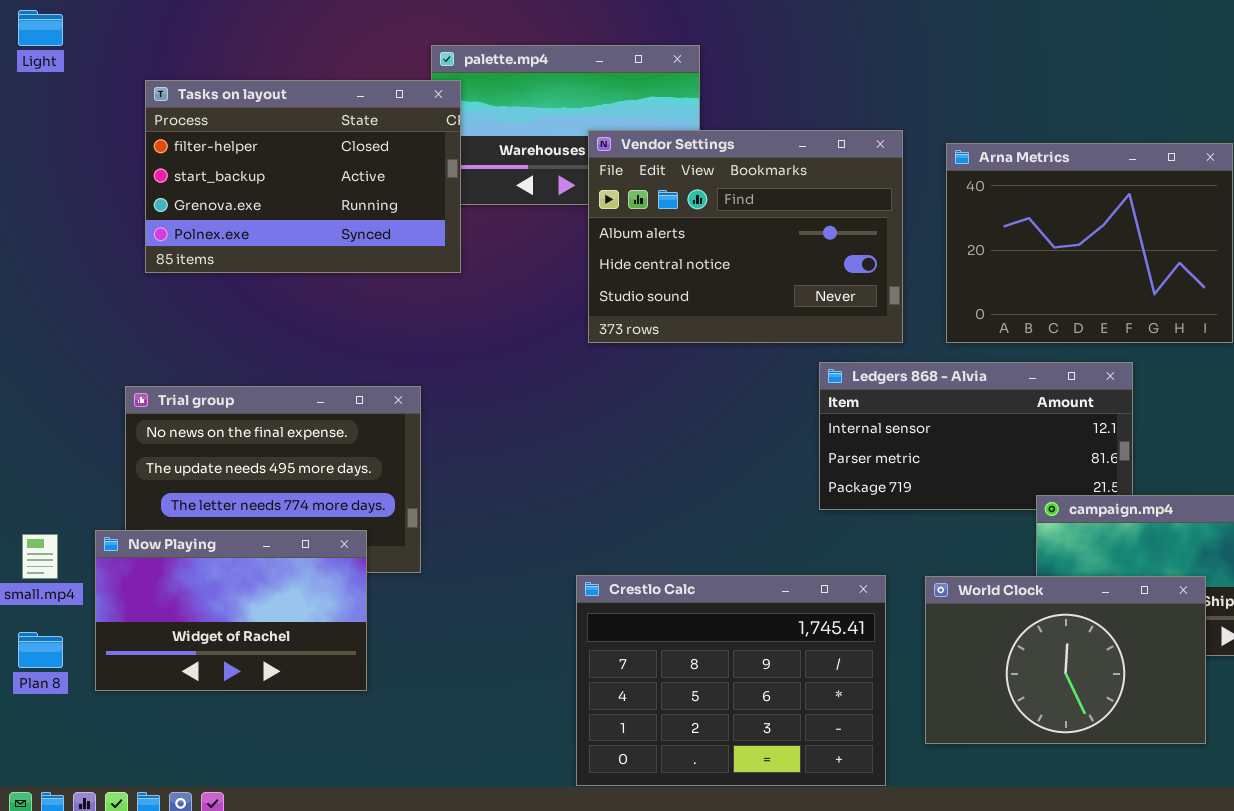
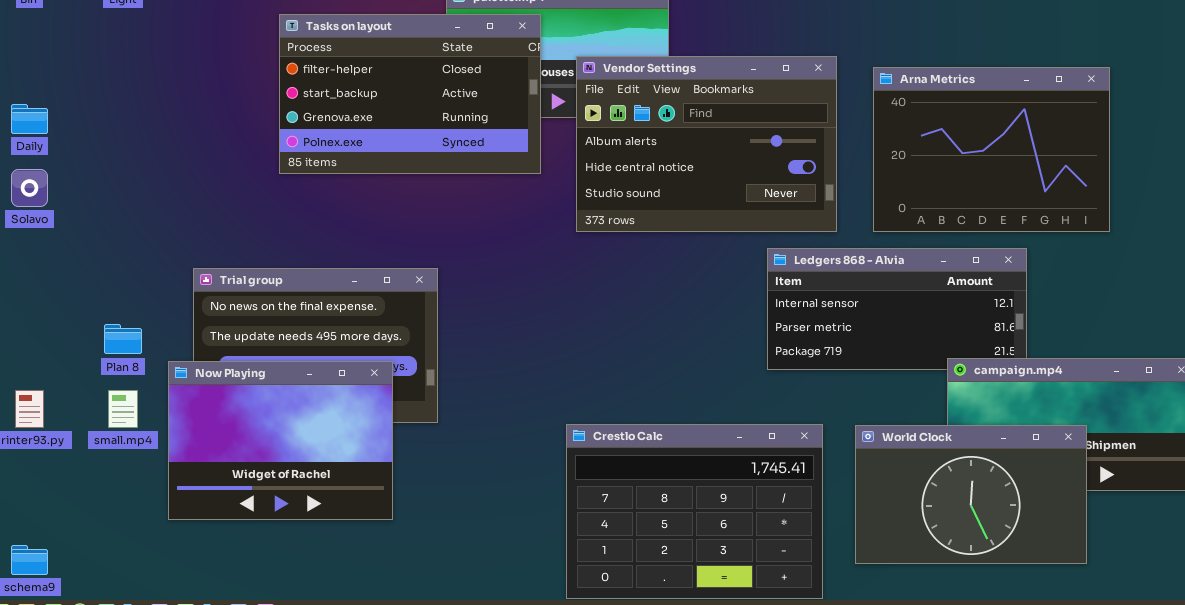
Tasks on layout: [145,80,461,273] -> [279,14,541,174], moved
Now Playing: [95,530,367,691] -> [168,361,393,520], resized
Plan 8: [18,632,63,668] -> [104,324,142,354], moved

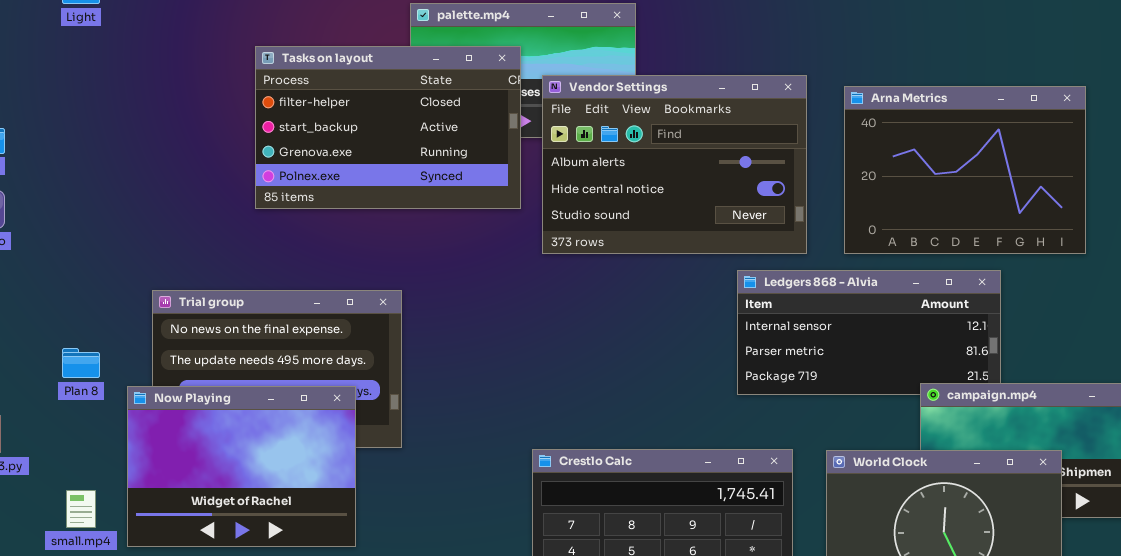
Tasks on layout: [279,14,541,174] -> [255,46,521,209], moved
small.mp4: [108,390,138,428] -> [66,490,96,528], moved

